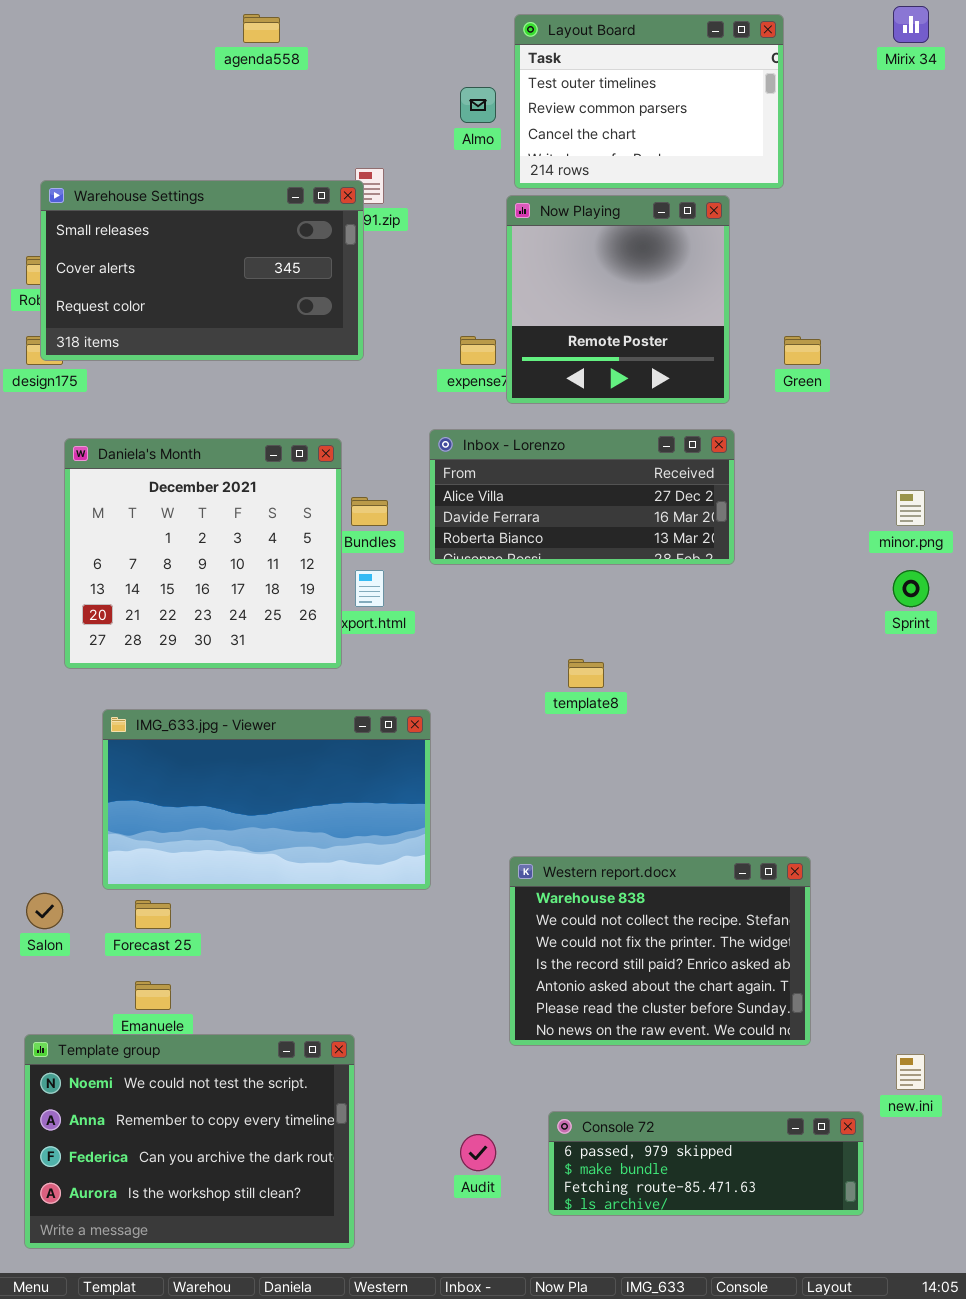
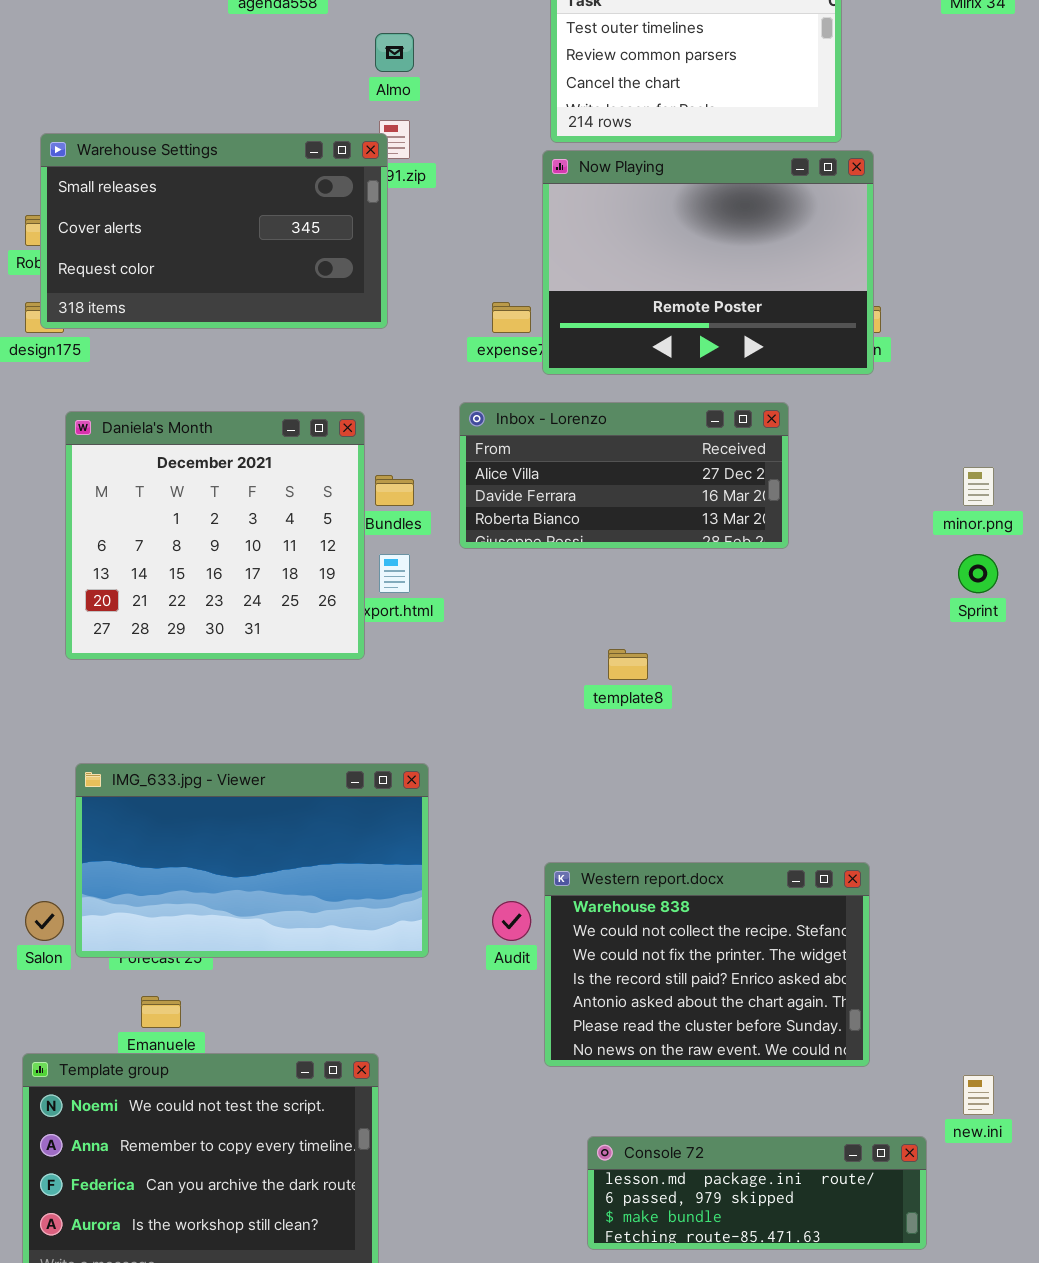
Almo: [460,87,496,123] -> [375,33,414,72], moved
Now Playing: [506,195,730,404] -> [542,150,874,375], resized
IMG_633.jpg - Viewer: [102,709,431,890] -> [75,763,429,958], moved
Console 72: [548,1111,864,1216] -> [587,1136,927,1250], scrolled up 1 row
Audit: [460,1134,496,1171] -> [492,901,531,941], moved

